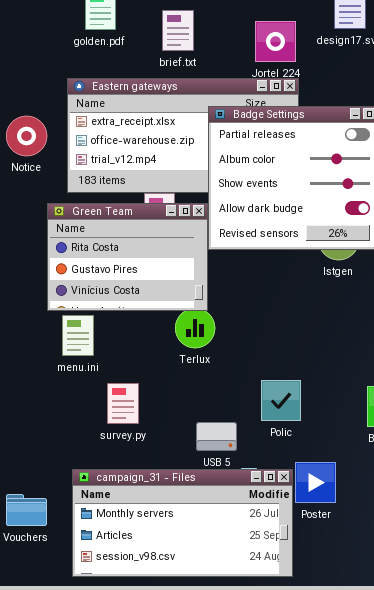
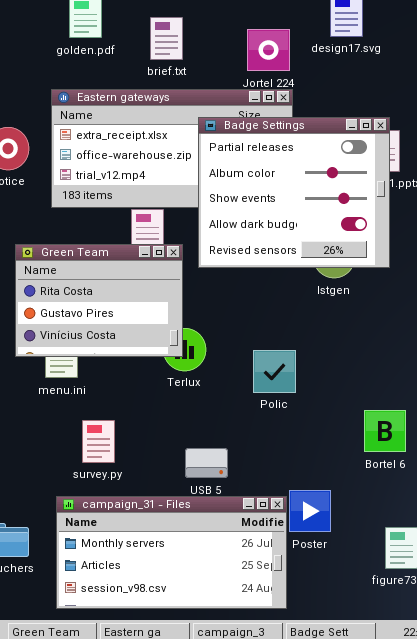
Green Team: [47,203,208,311] -> [15,244,183,357], moved
Polic: [261,380,301,421] -> [253,350,296,393], moved
survey.py: [107,383,139,424] -> [82,420,115,463], moved

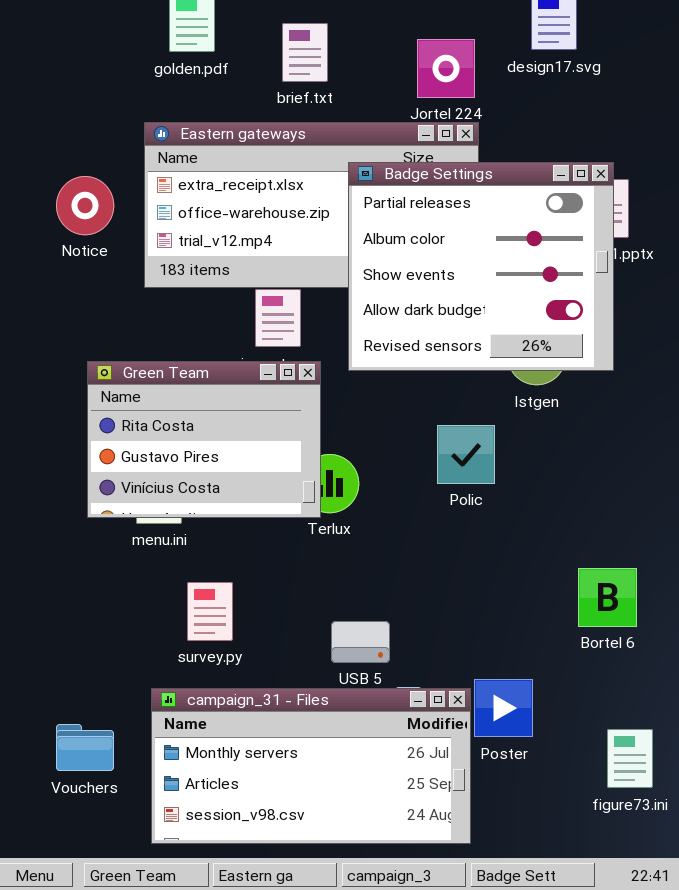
Green Team: [15,244,183,357] -> [87,361,321,518], moved
Polic: [253,350,296,393] -> [437,425,495,484], moved

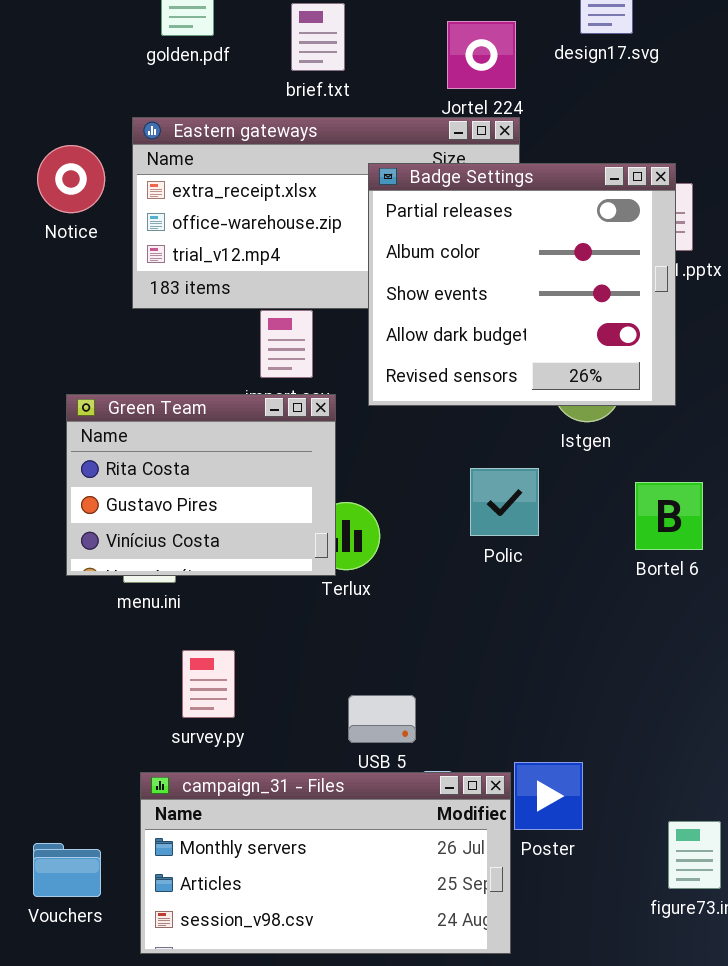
Notice: [56,176,114,235] -> [37,145,105,213], moved
Bortel 6: [578,568,637,627] -> [635,482,703,550], moved
Vouchers: [56,724,114,771] -> [33,843,101,897], moved

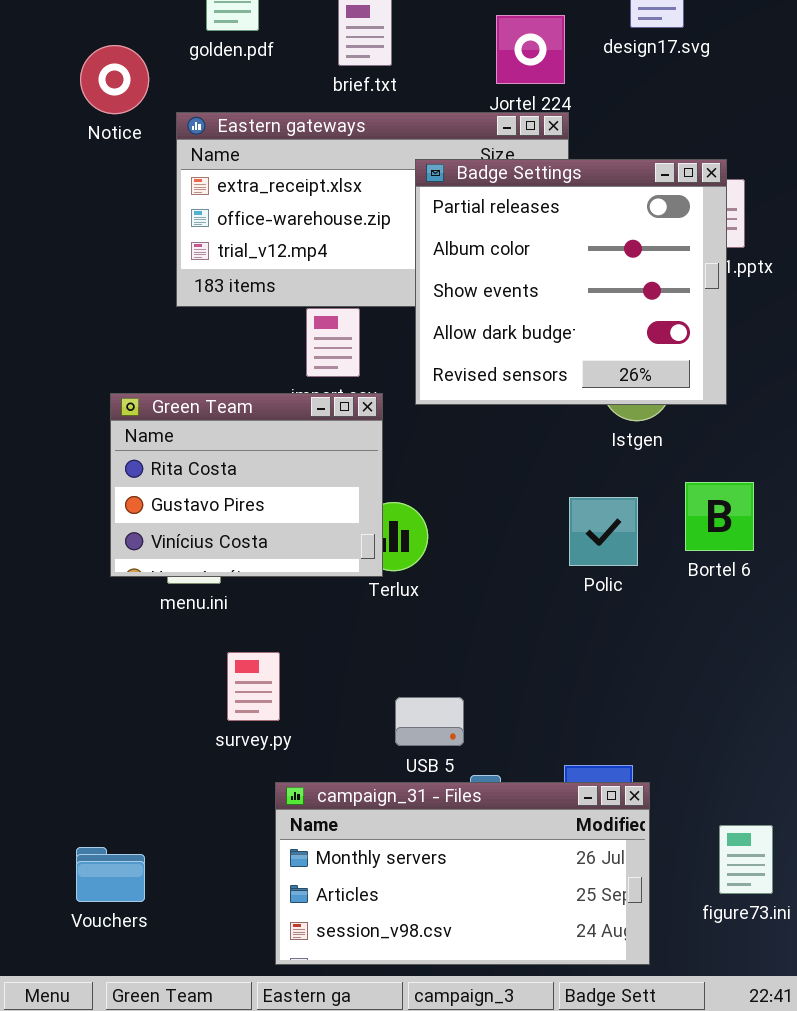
Notice: [37,145,105,213] -> [80,45,149,114], moved
Polic: [470,468,539,536] -> [569,497,638,566], moved
campaign_31 - Files: [140,772,511,954] -> [275,782,650,965], moved

